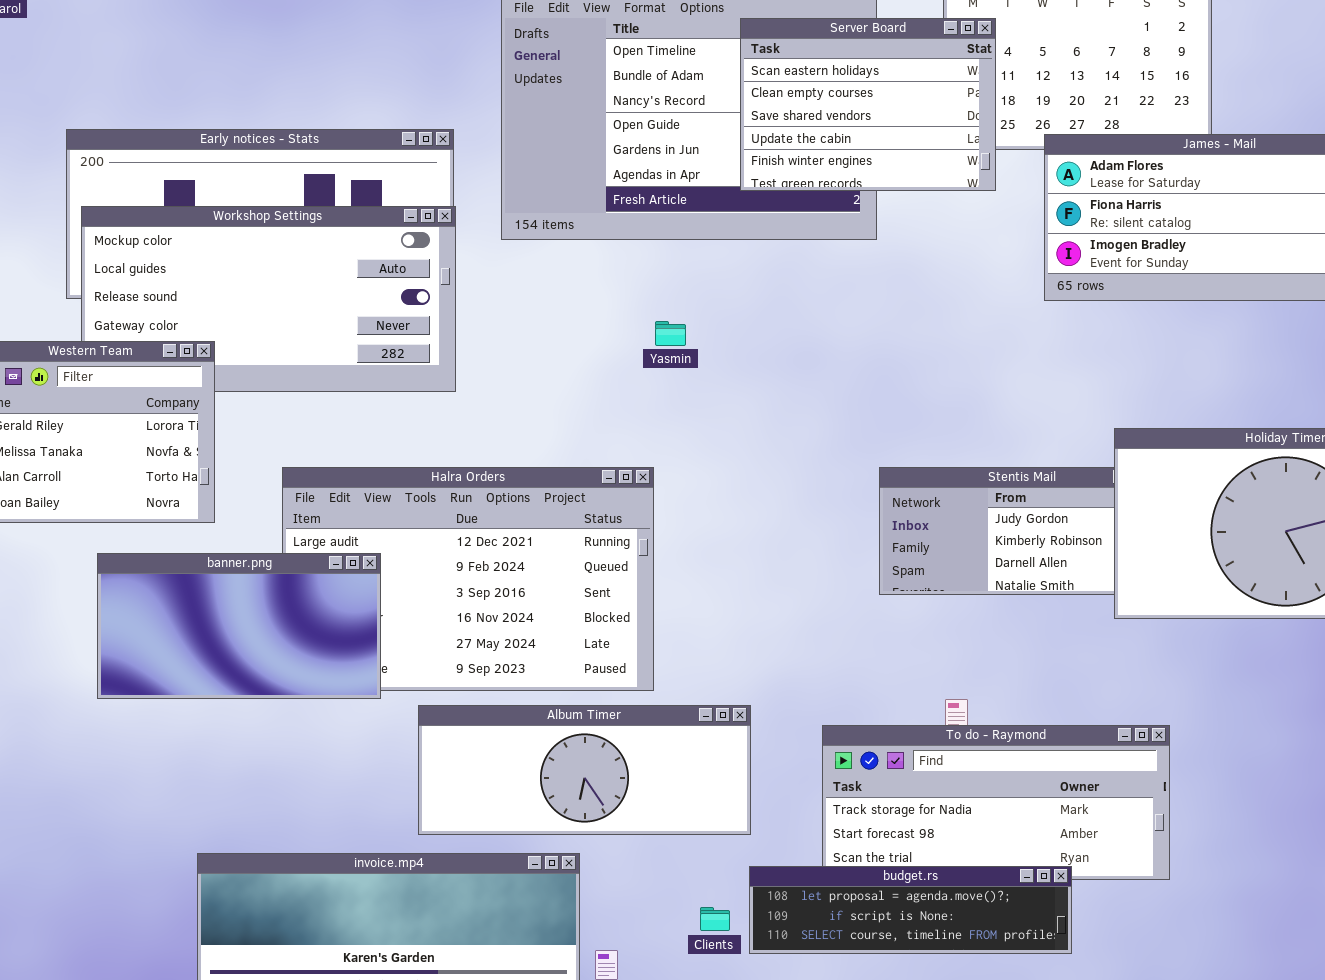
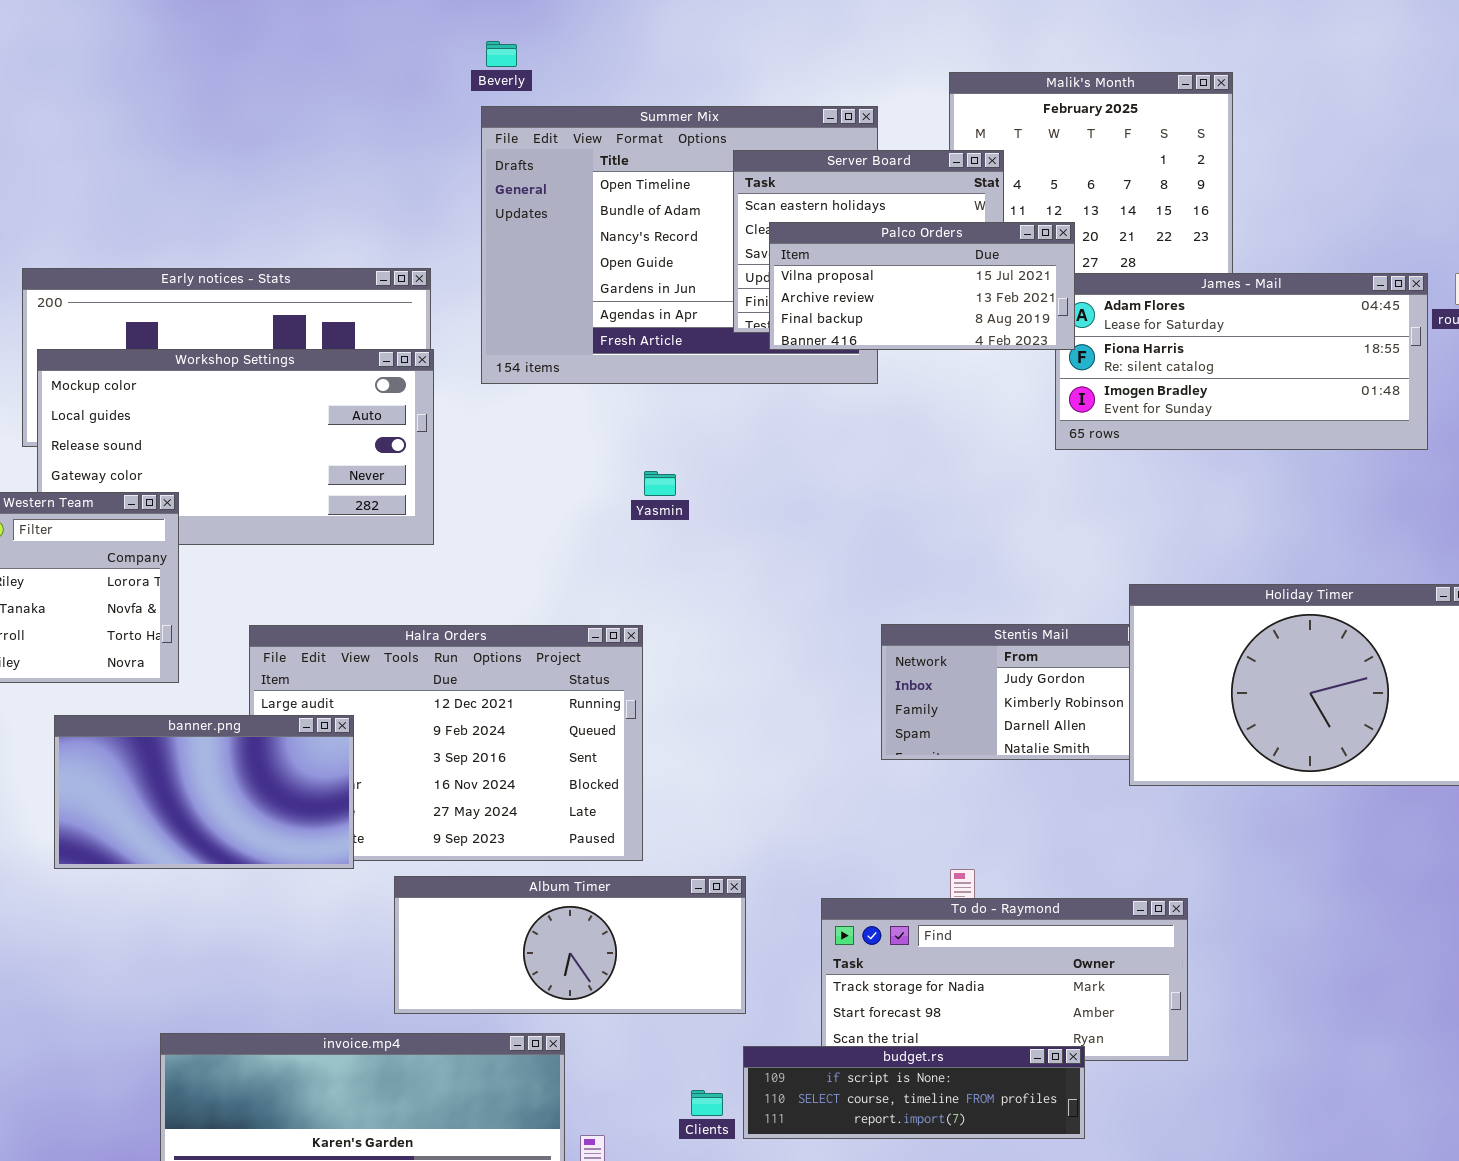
Palco Orders: none -> [769,222,1075,350], opened
budget.rs: [749,866,1072,954] -> [743,1046,1085,1139], scrolled down 1 row

